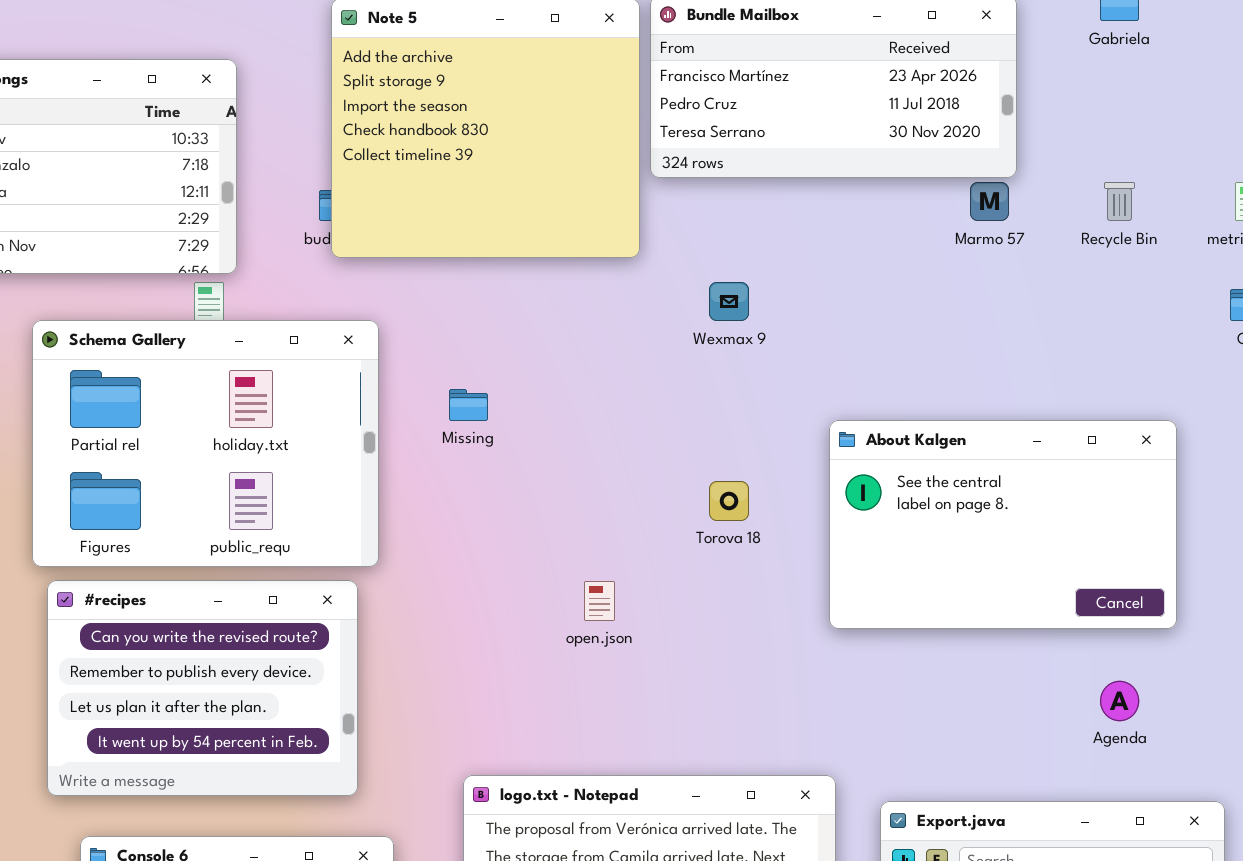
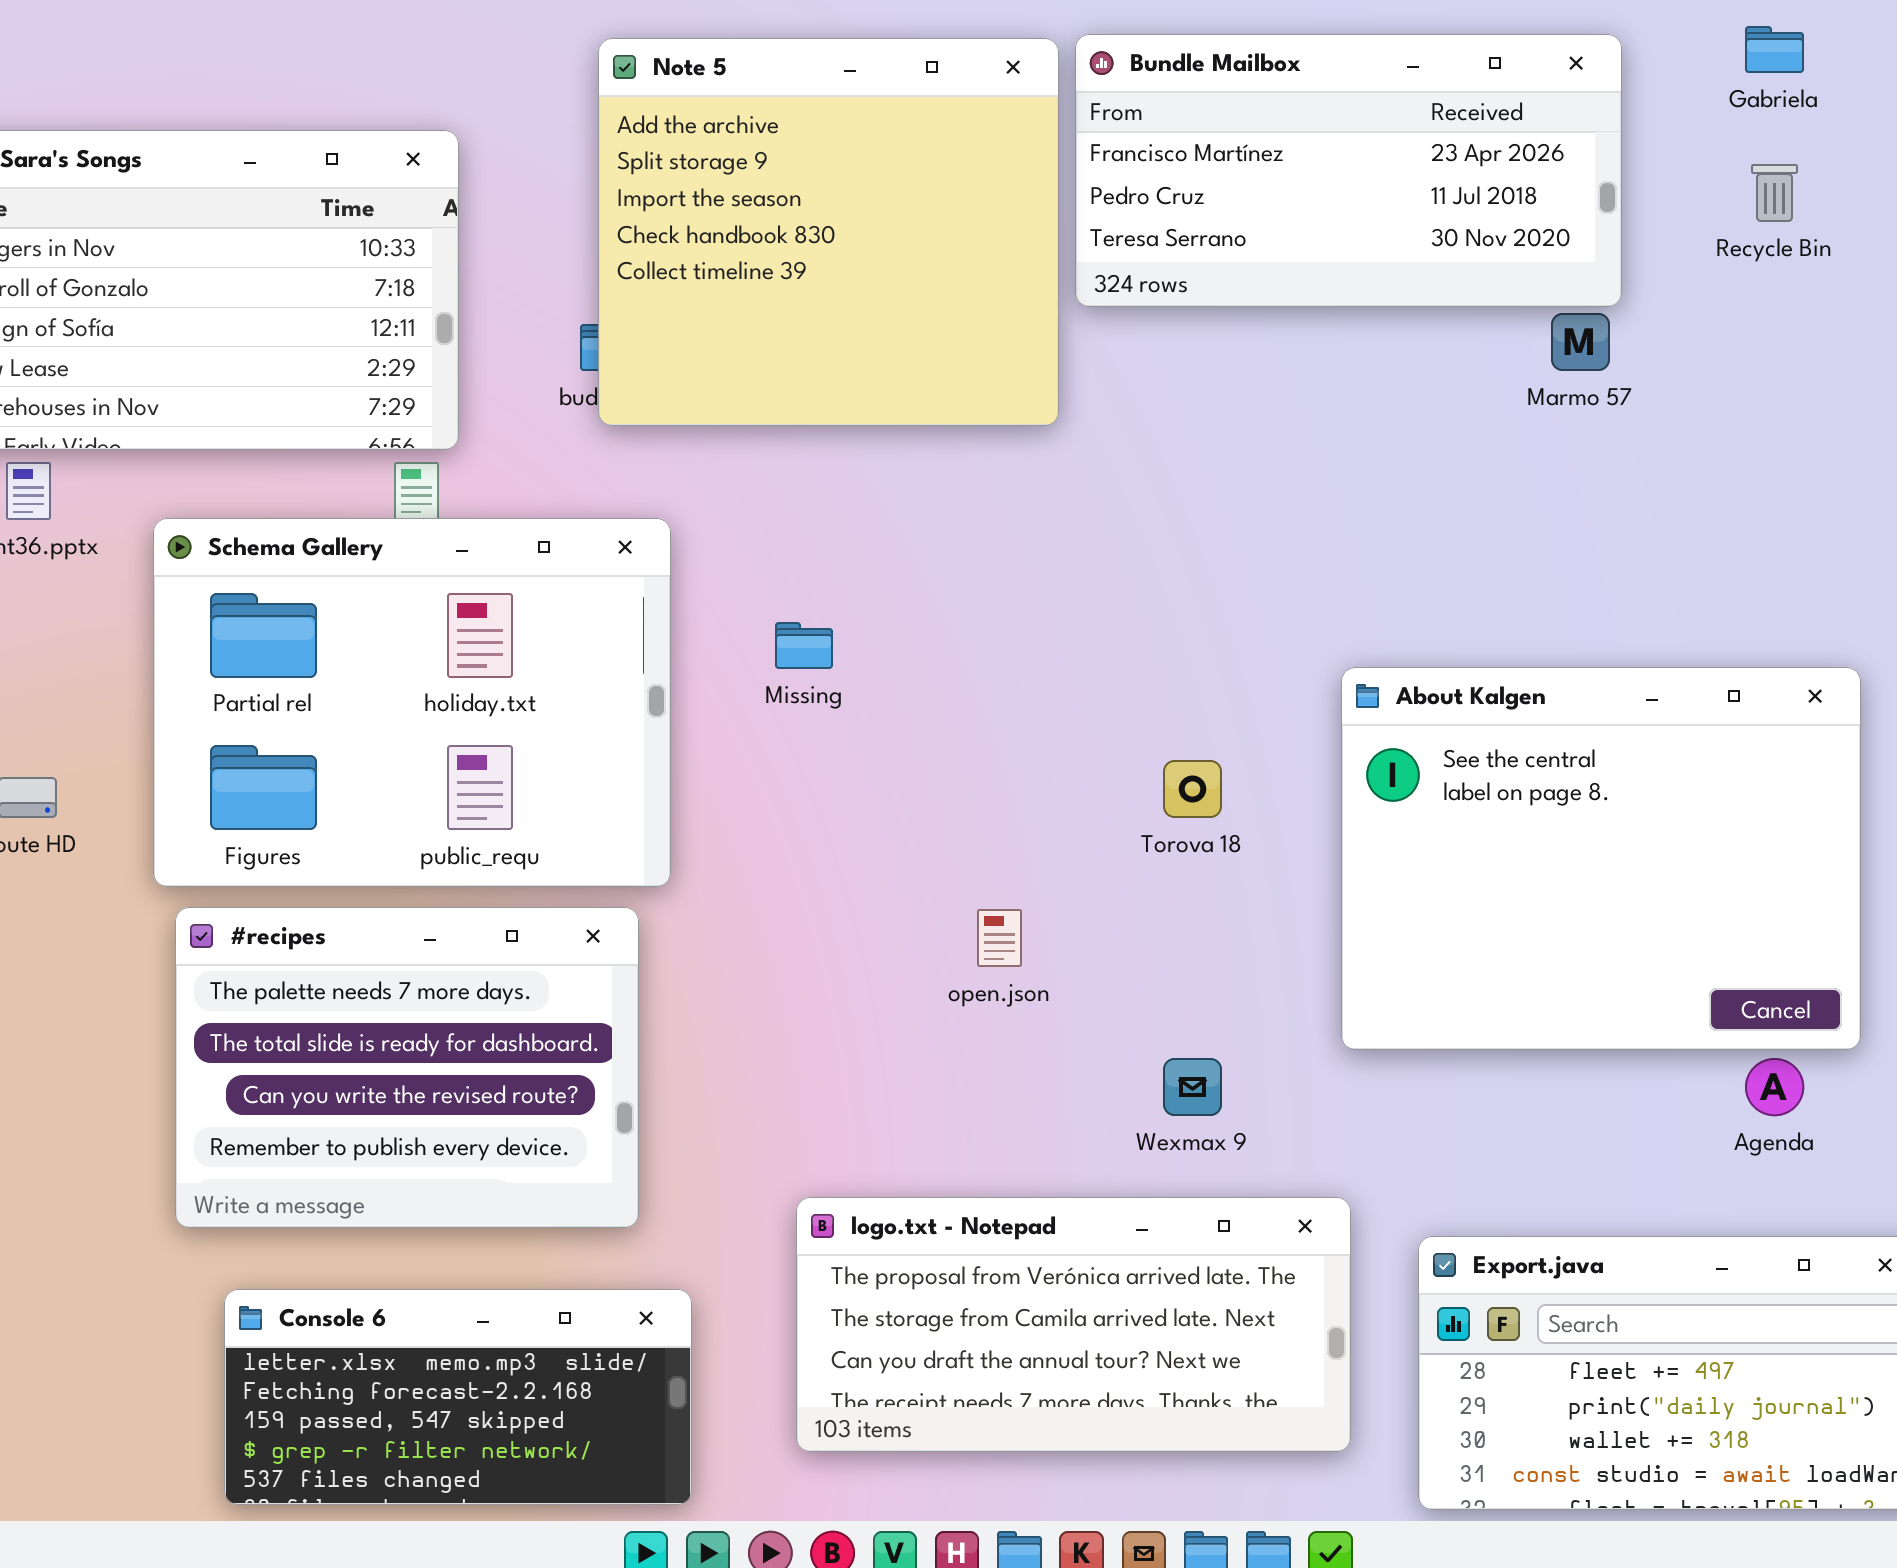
Recycle Bin: [1104,182,1135,221] -> [1751,164,1798,222], moved
Wexmax 9: [709,282,749,321] -> [1163,1058,1222,1116], moved
About Kalgen: [829,420,1177,629] -> [1341,667,1861,1050], resized
#recipes: [47,580,358,796] -> [175,907,639,1228], scrolled up 2 rows

